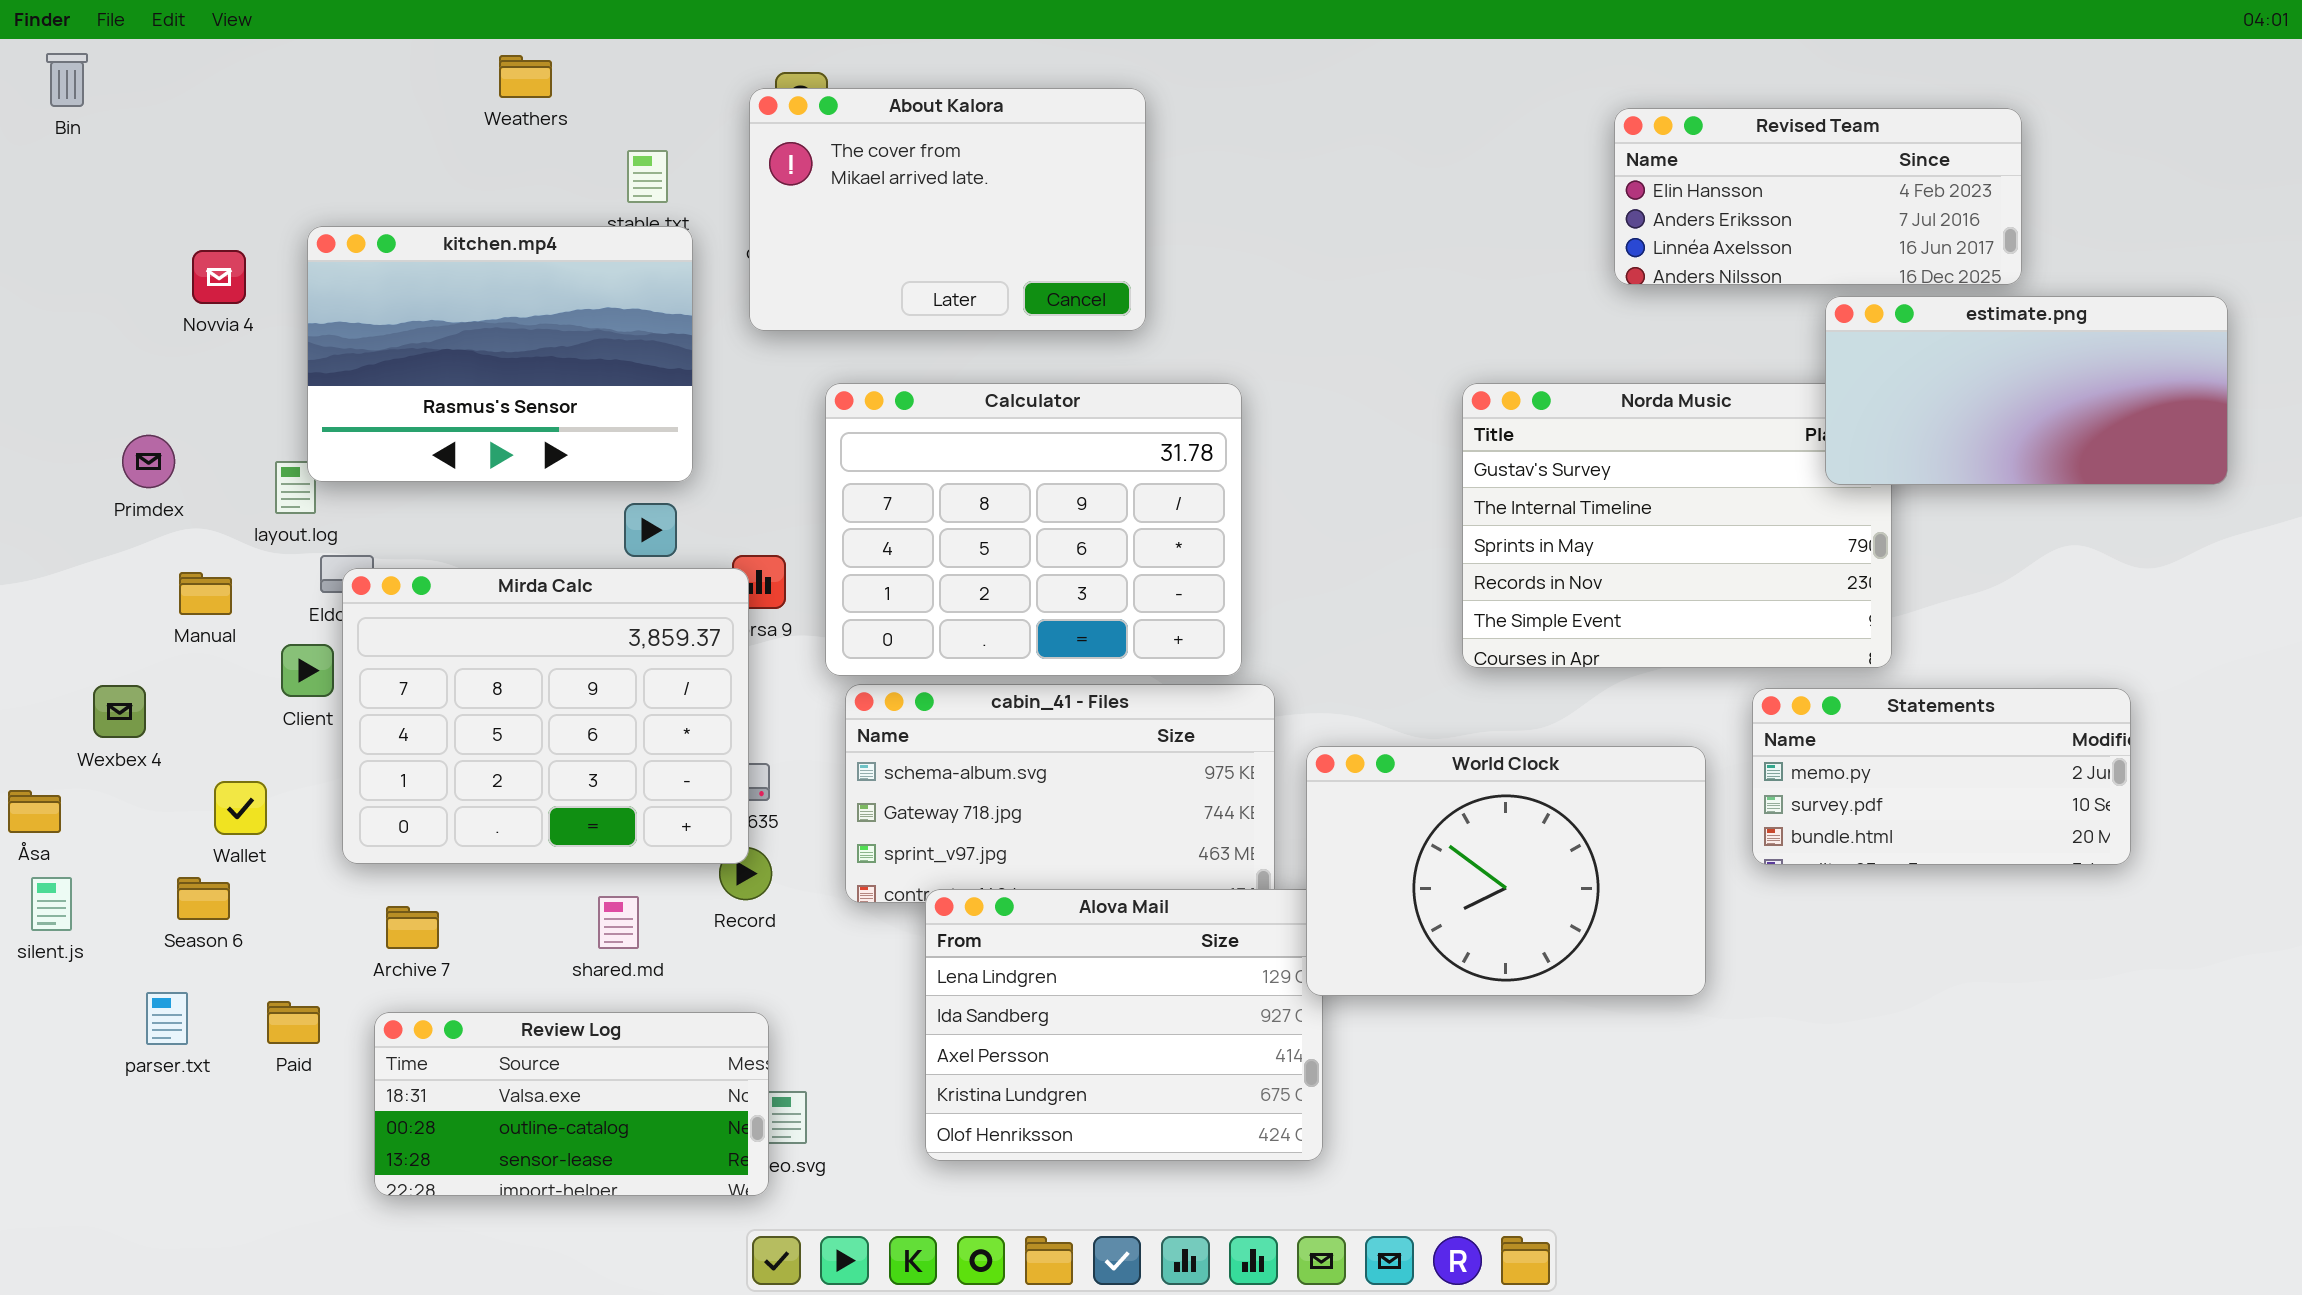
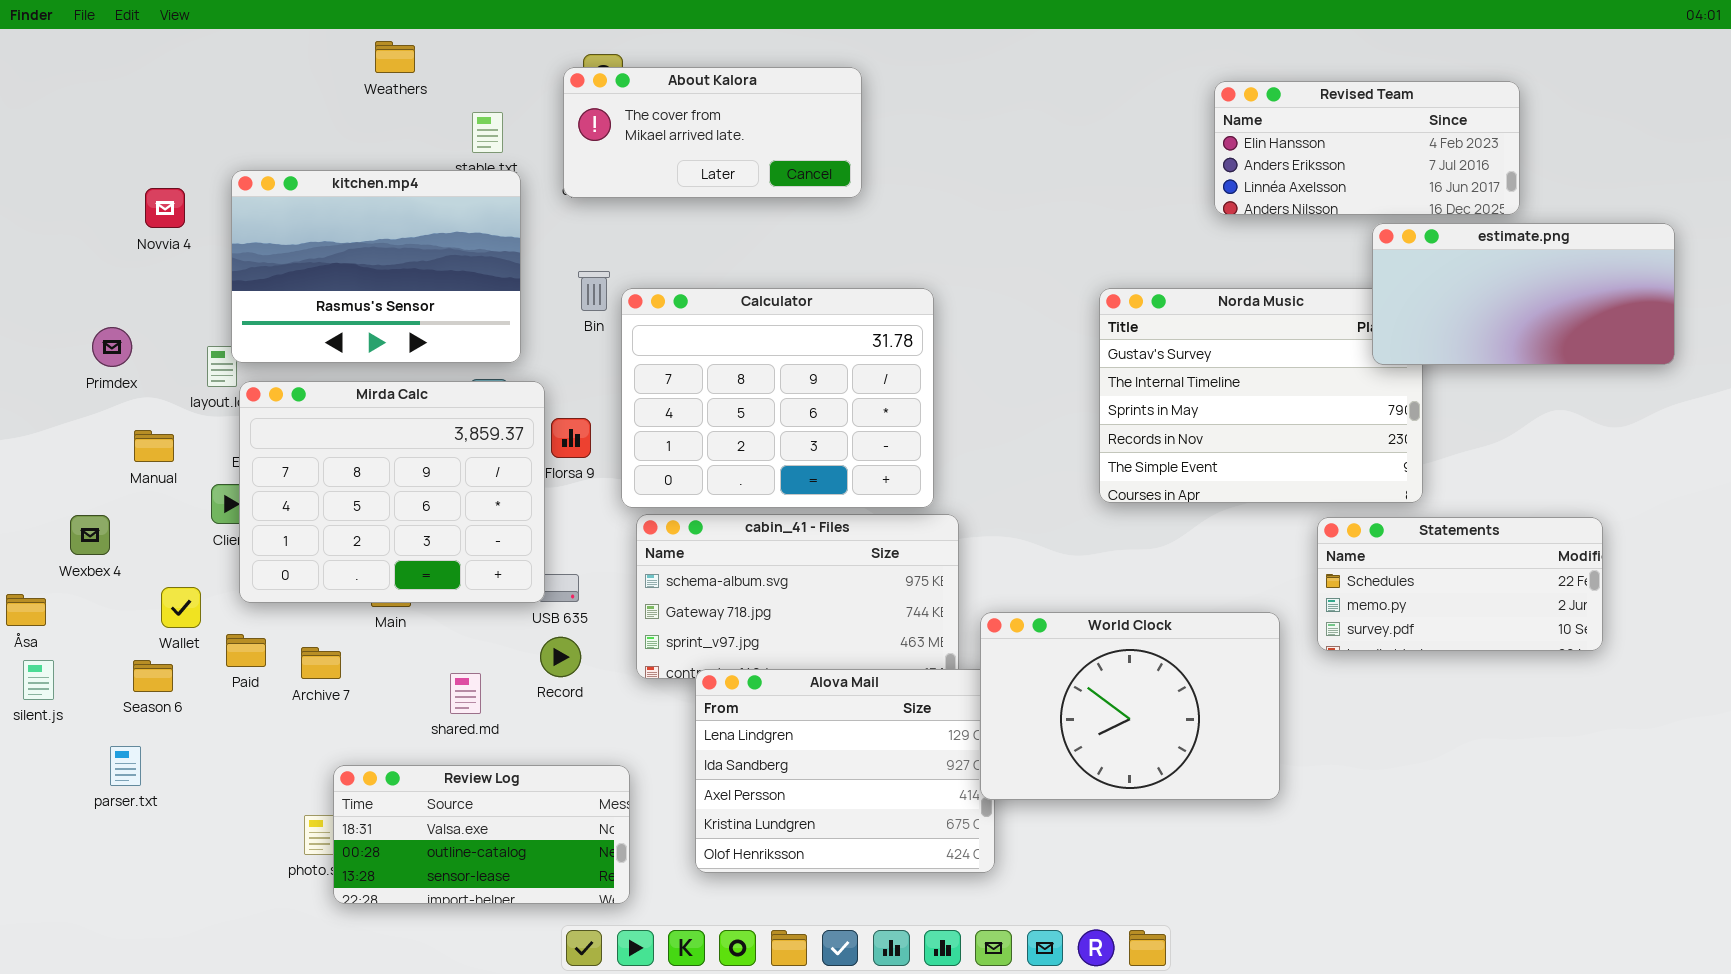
Bin: [46,53,88,107] -> [578,271,610,311], moved
About Kalora: [749,88,1146,331] -> [563,67,862,198], resized
Mirda Calc: [342,568,749,864] -> [239,381,545,603], moved
Statements: [1752,688,2131,865] -> [1317,517,1603,651], scrolled up 1 row
World Clock: [1306,746,1706,996] -> [980,612,1280,800], moved
Archive 7: [386,906,439,949] -> [301,647,341,679], moved
Paid: [267,1001,320,1044] -> [226,634,266,667], moved
Review Log: [374,1012,769,1196] -> [333,765,630,904], moved

